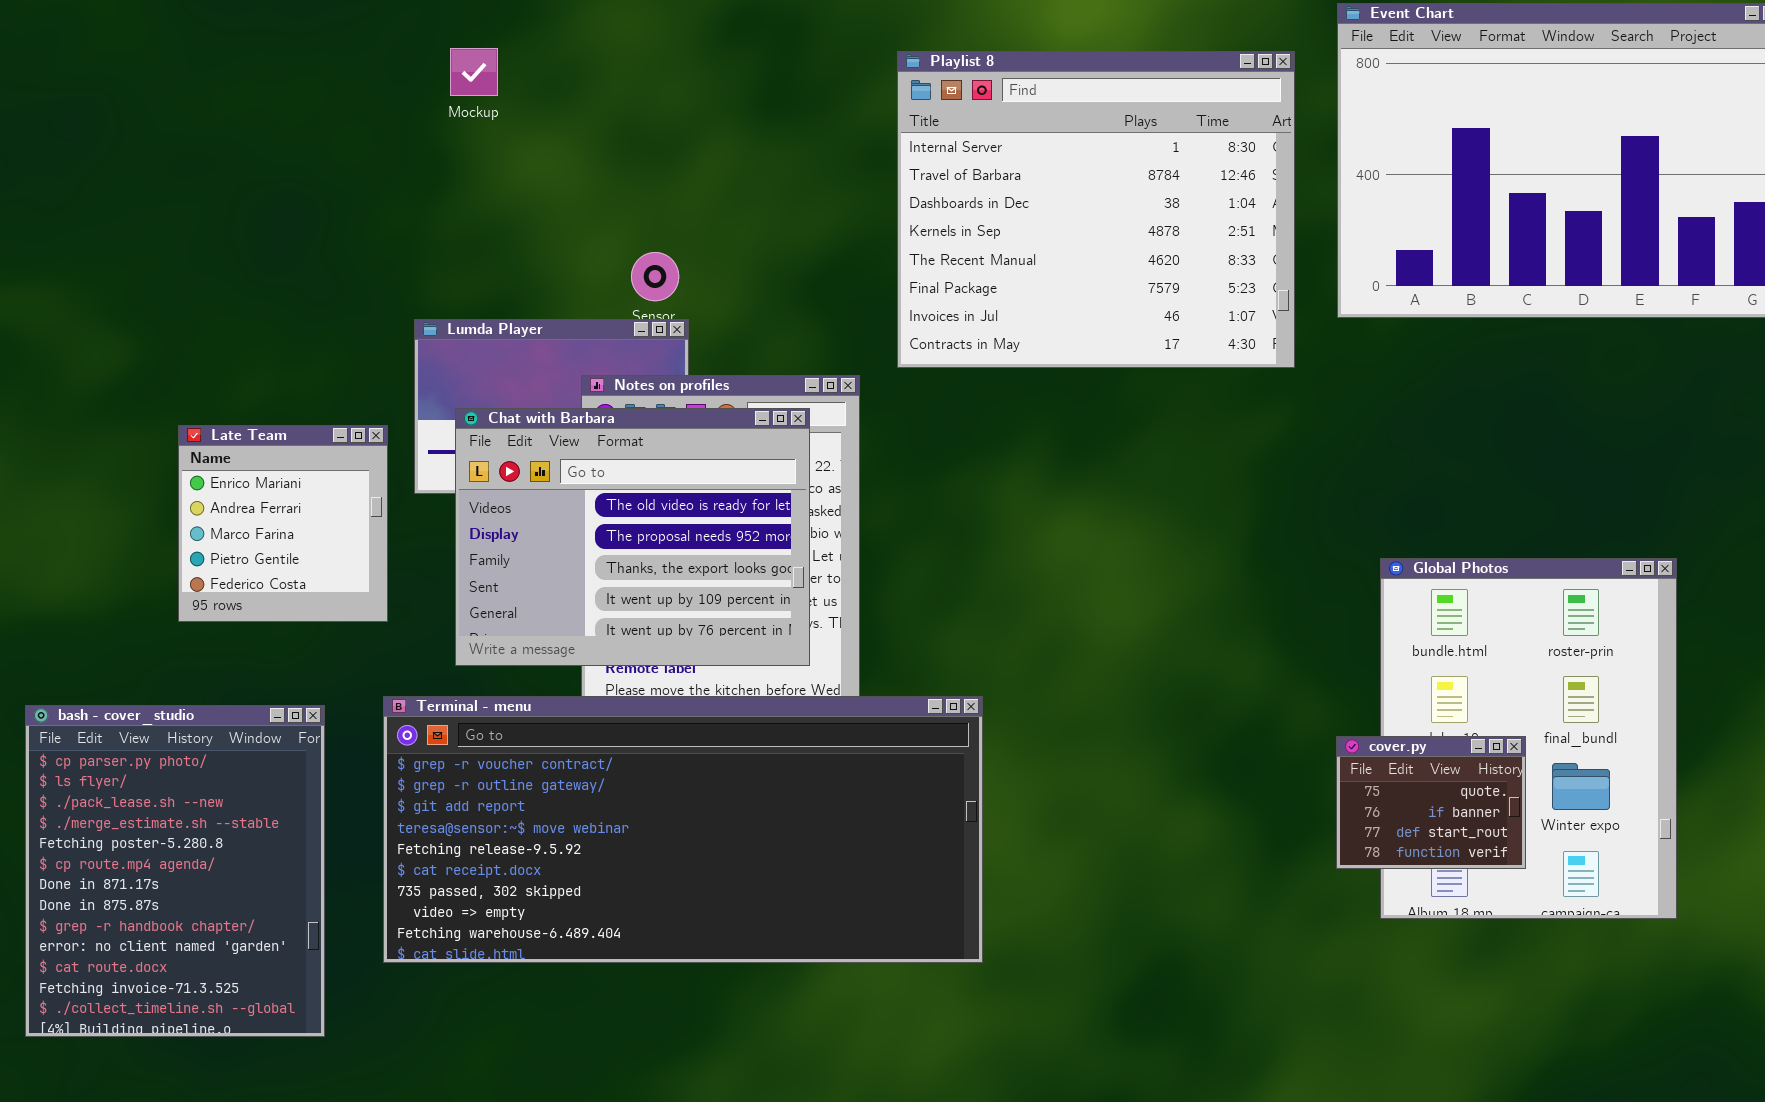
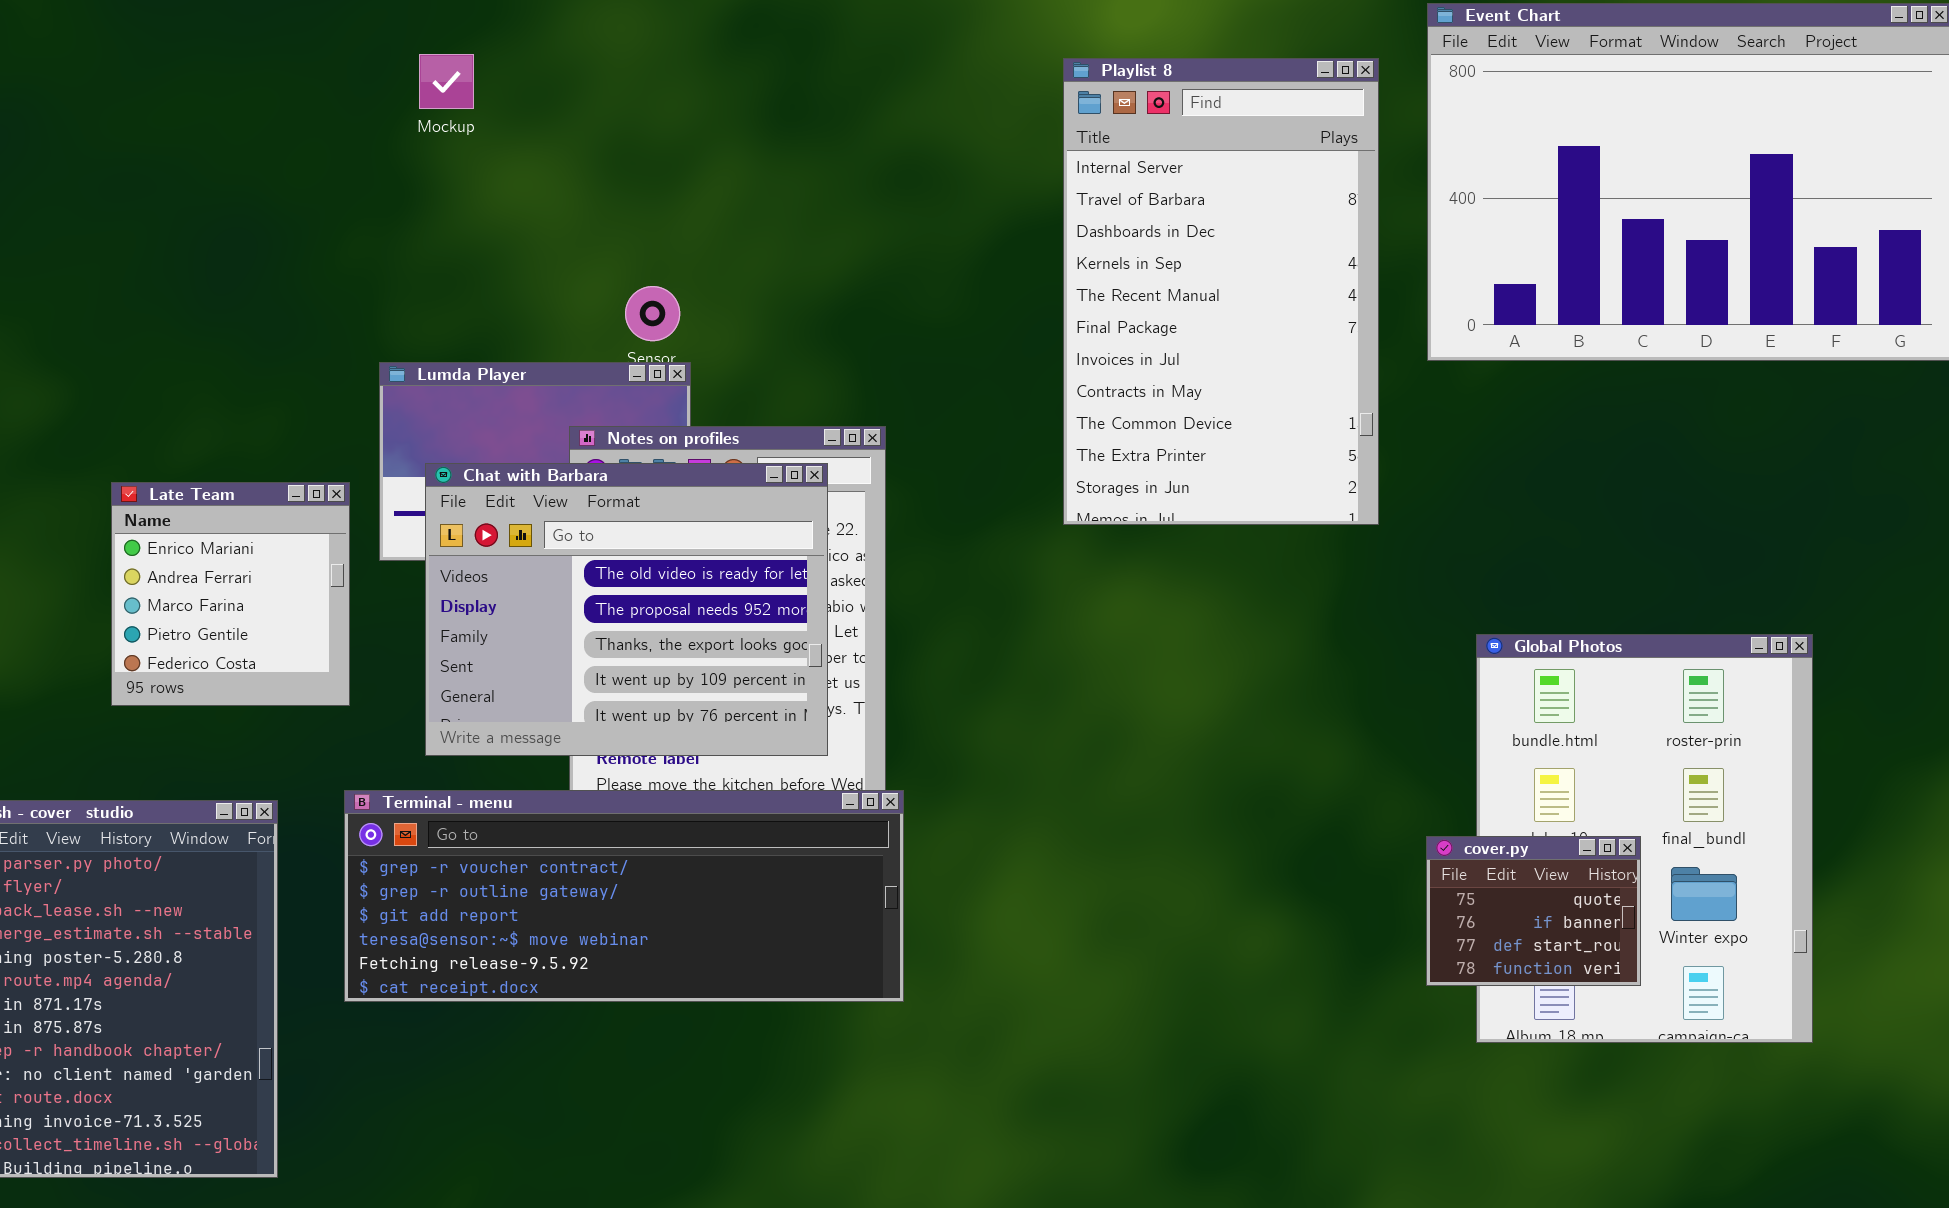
Playlist 8: [897,51,1295,368] -> [1063,58,1379,525], resized
Terminal - menu: [383,696,983,963] -> [344,790,904,1002], resized

